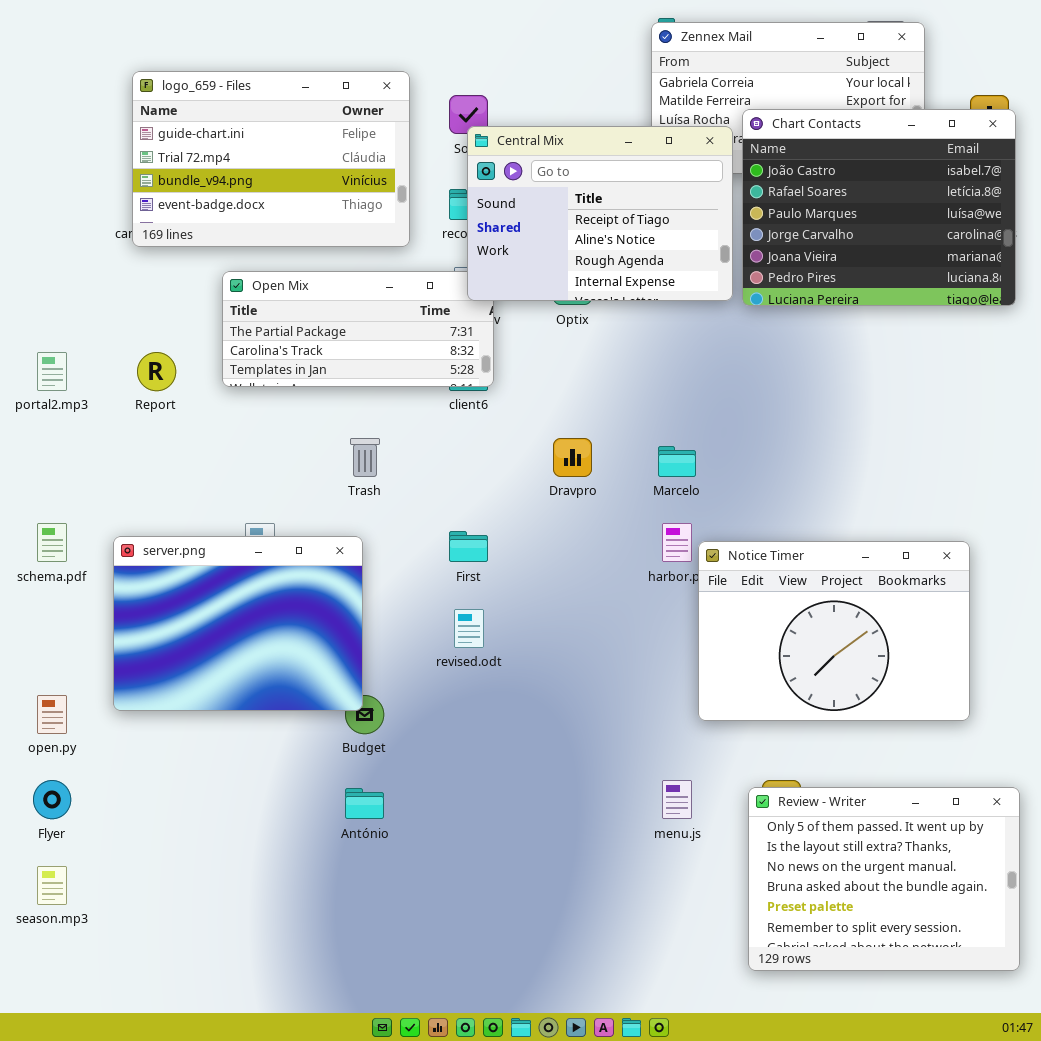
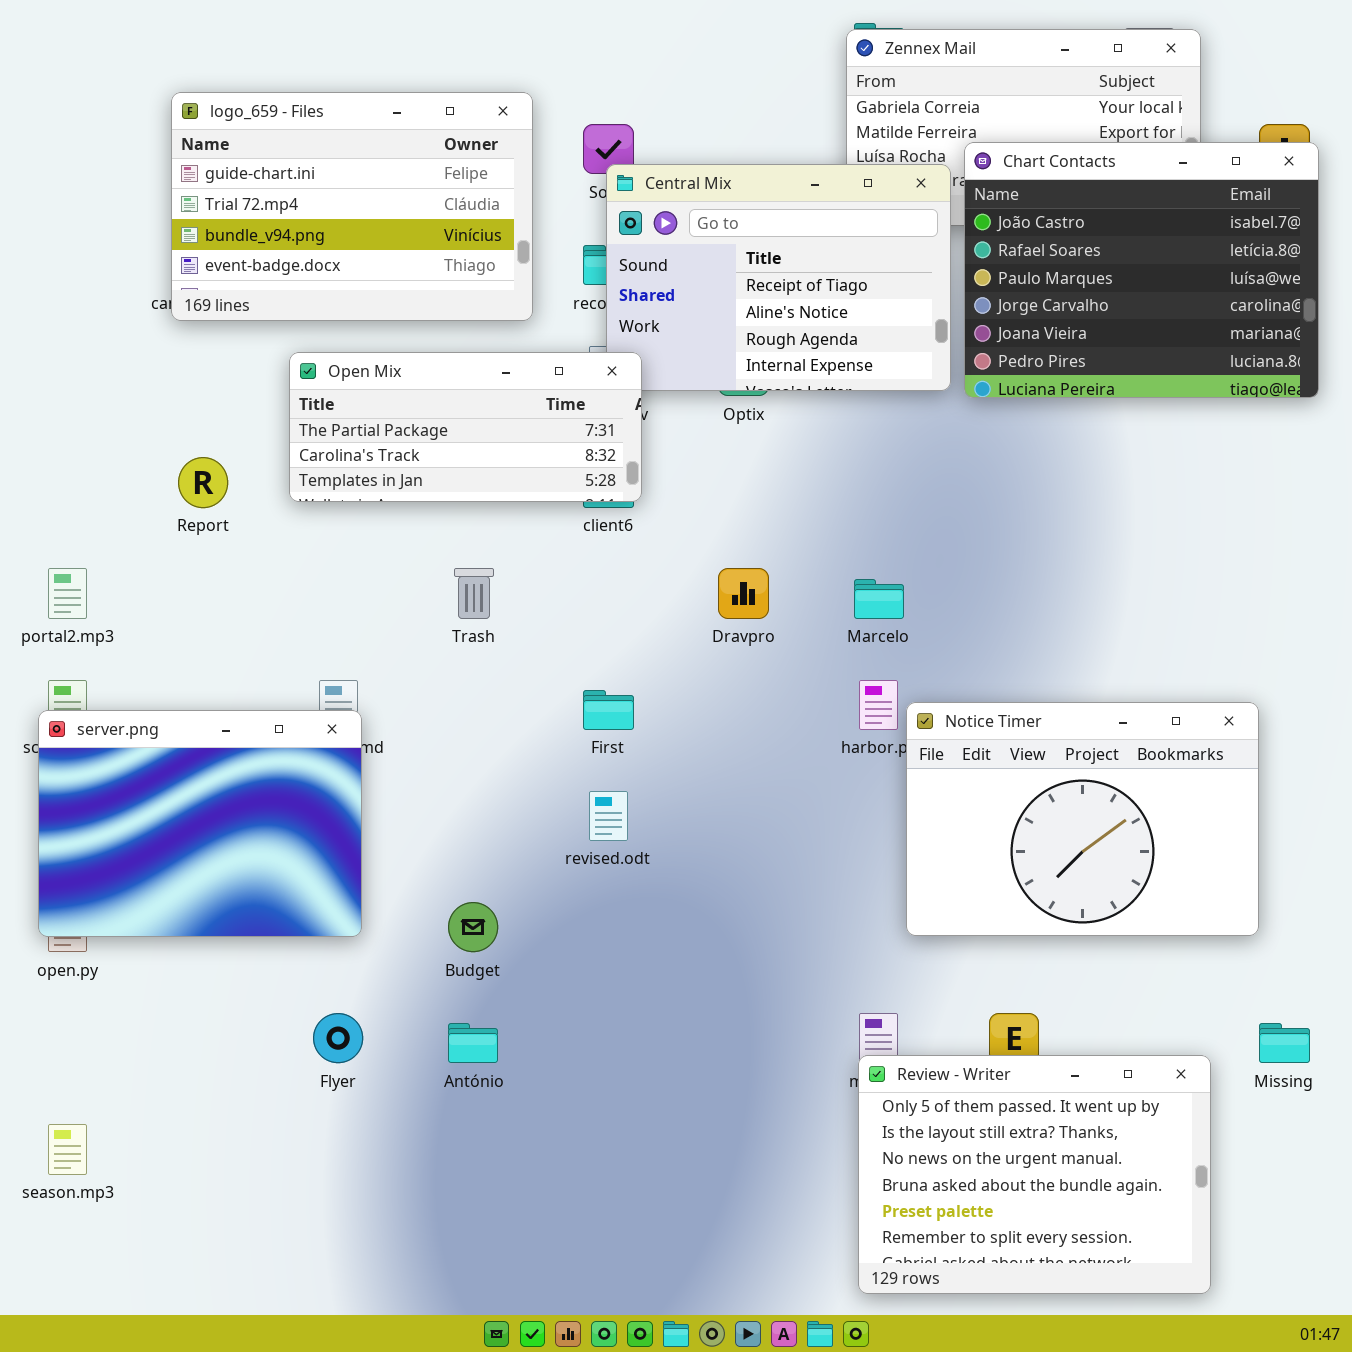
Open Mix: [222,271,494,387] -> [289,352,642,502], raised
portal2.mp3: [37,352,67,391] -> [48,568,87,619], moved
server.png: [113,536,363,711] -> [38,710,362,937], moved
Flyer: [33,780,71,819] -> [313,1013,363,1063], moved
Review - Writer: [748,787,1020,971] -> [858,1055,1211,1294], moved

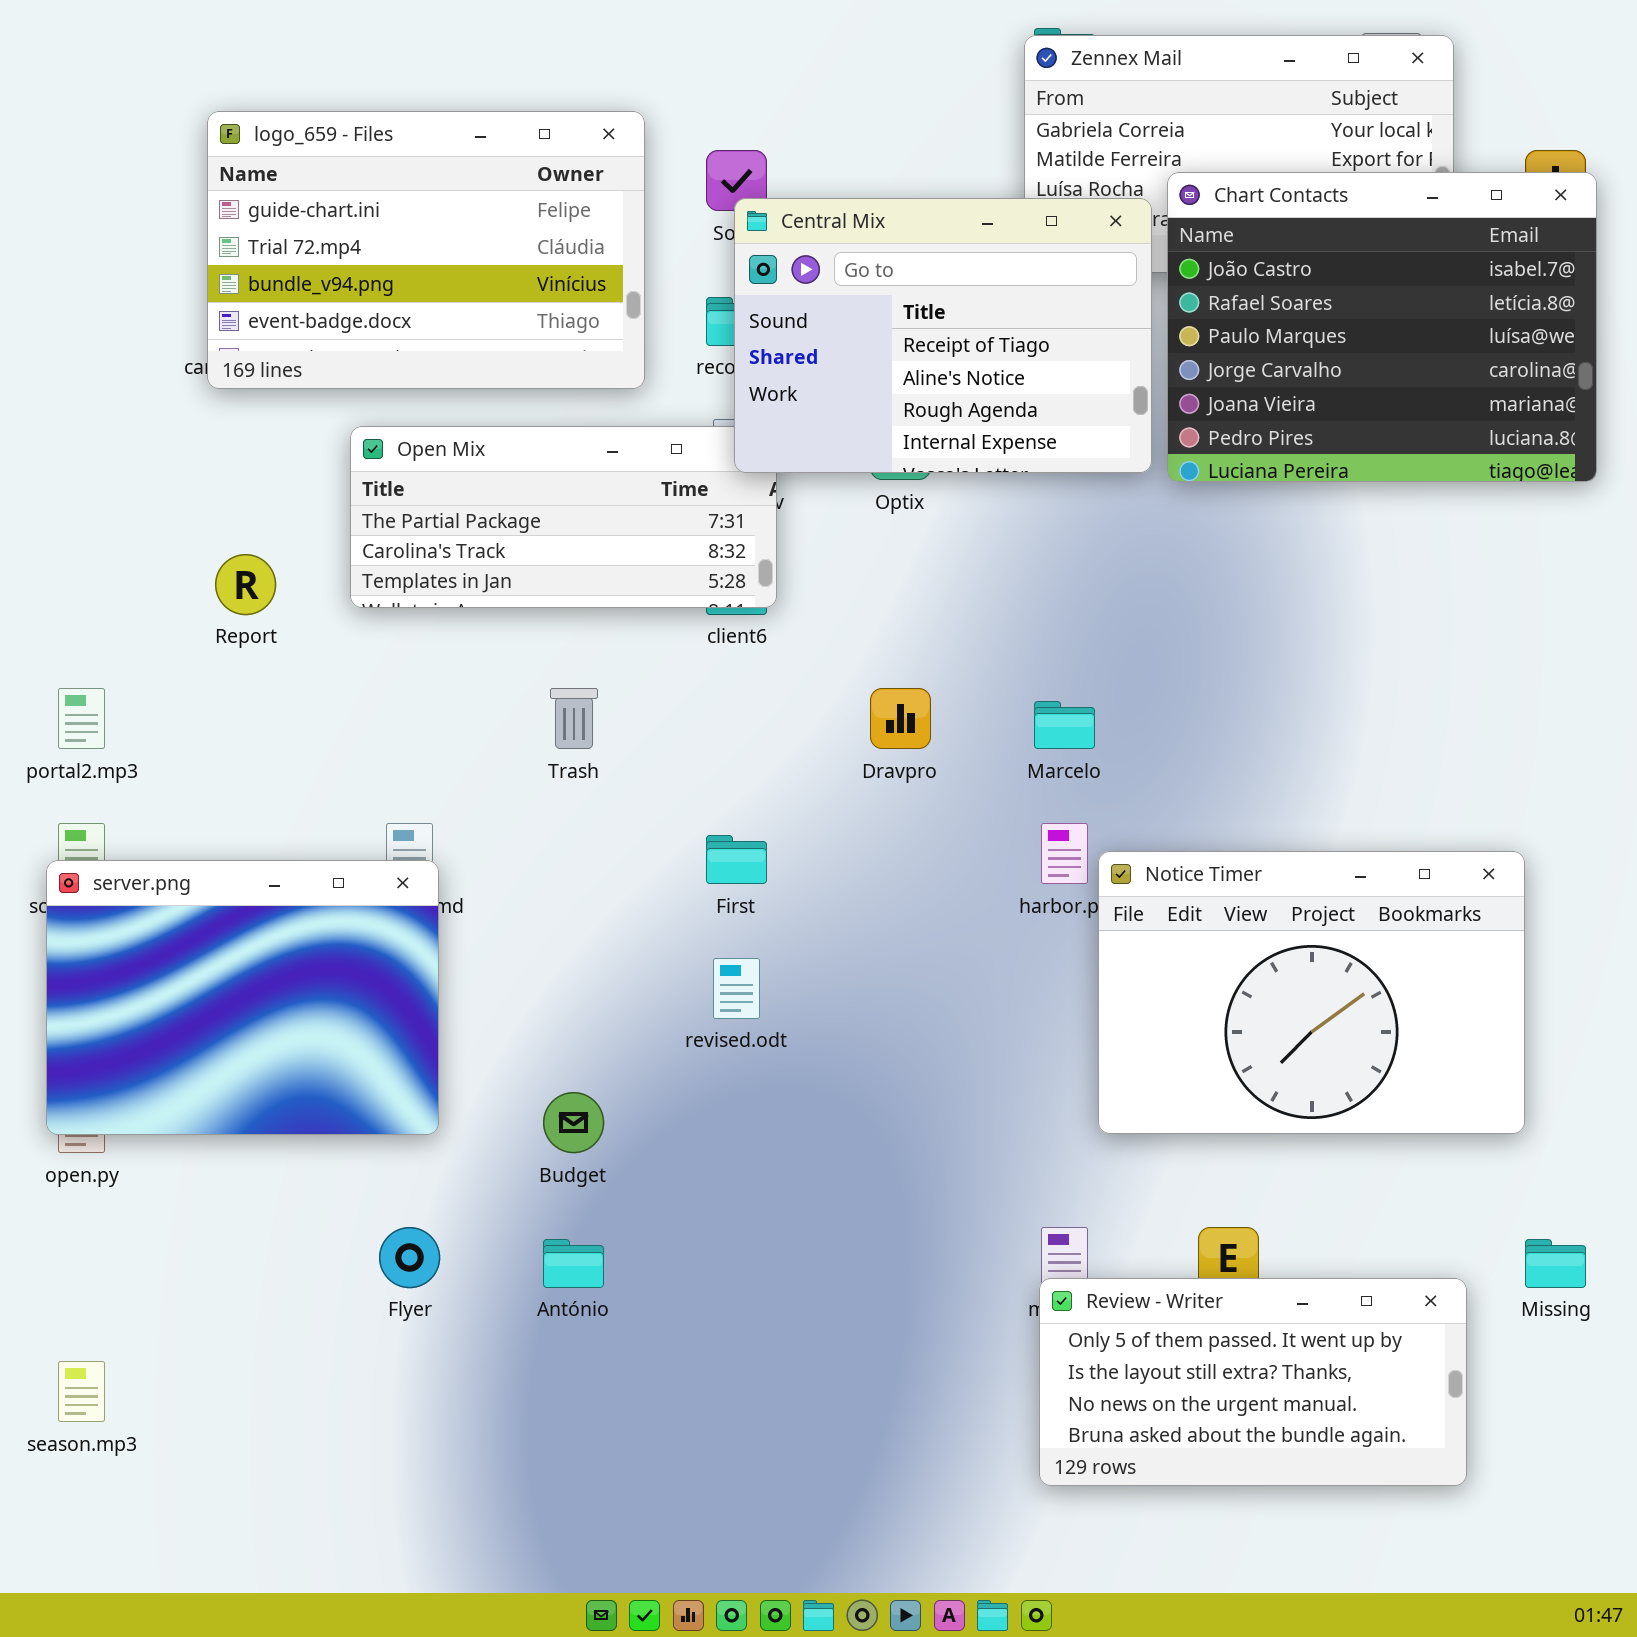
Central Mix: [606,164,951,391] -> [734,198,1152,473], raised
Review - Writer: [858,1055,1211,1294] -> [1039,1278,1467,1486], resized

